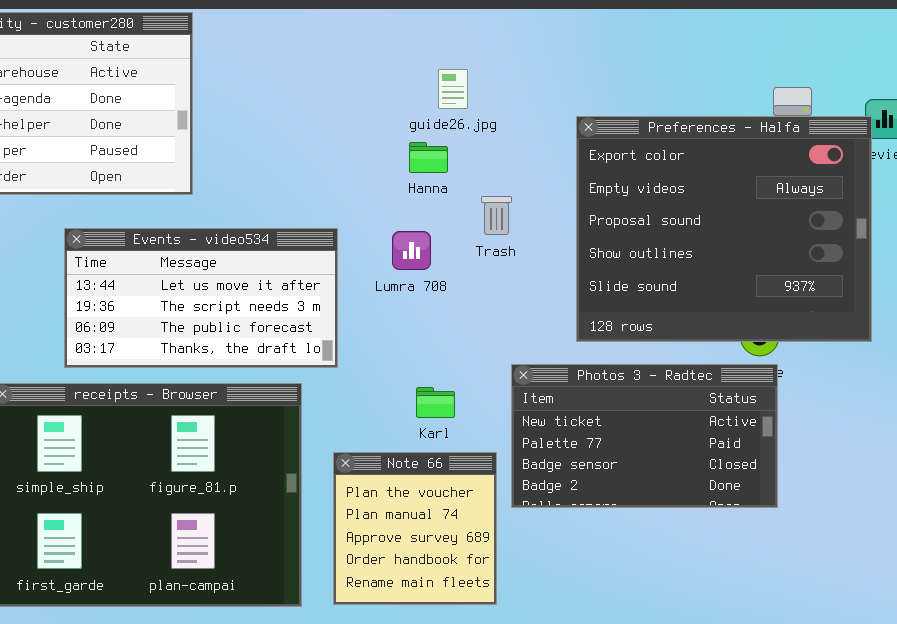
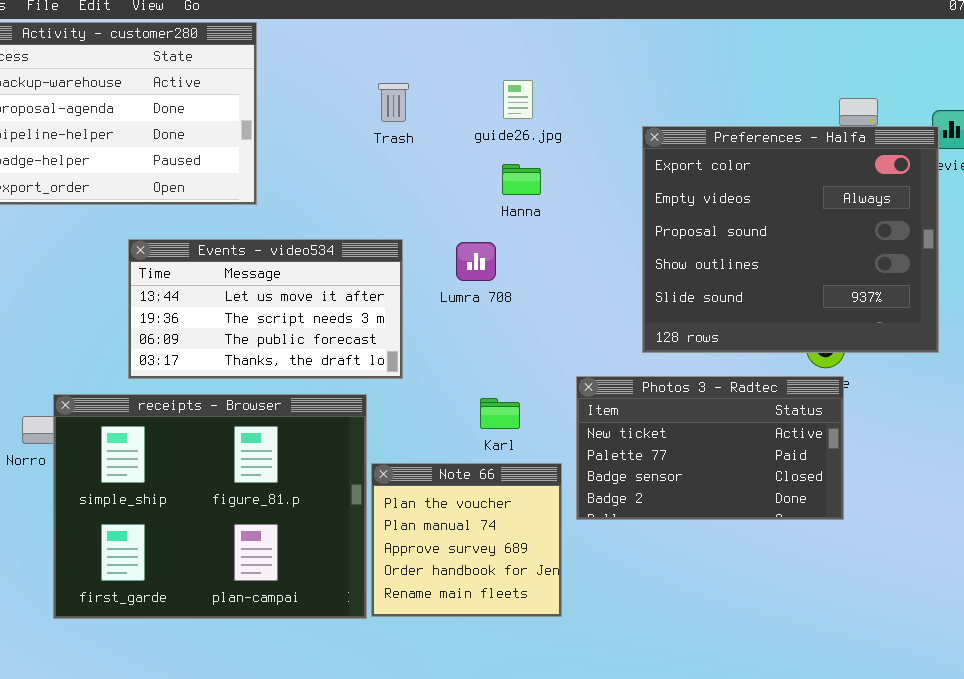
Hanna: [409,142,448,173] -> [502,164,541,195], moved
Trash: [481,196,512,235] -> [378,83,409,122], moved
Note 66: [333,452,497,605] -> [371,463,562,617], resized

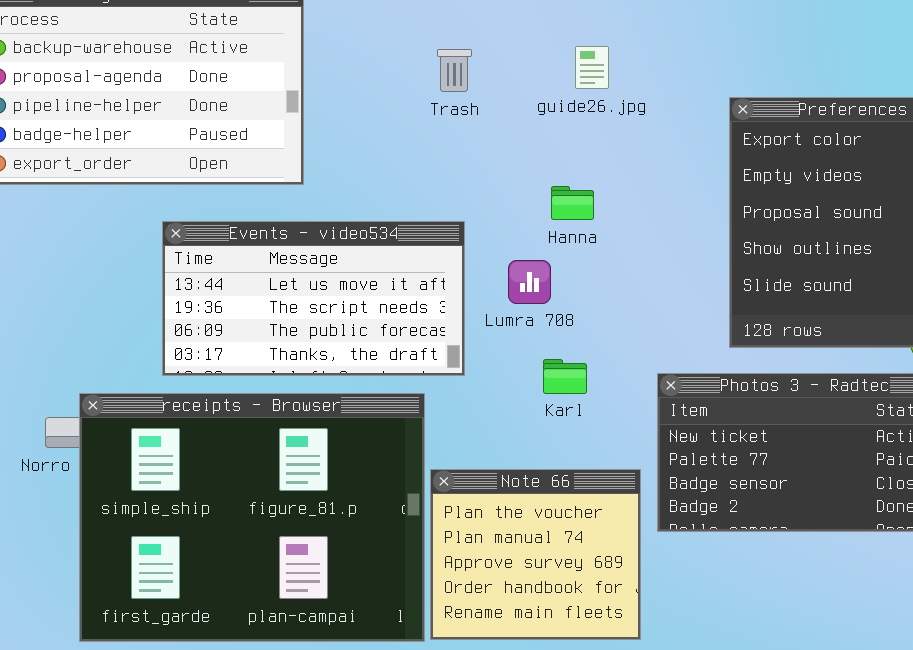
Hanna: [502,164,541,195] -> [551,186,594,220], moved
Lumra 708: [456,242,496,281] -> [508,260,551,304], moved
Karl: [480,398,520,429] -> [543,359,587,394], moved

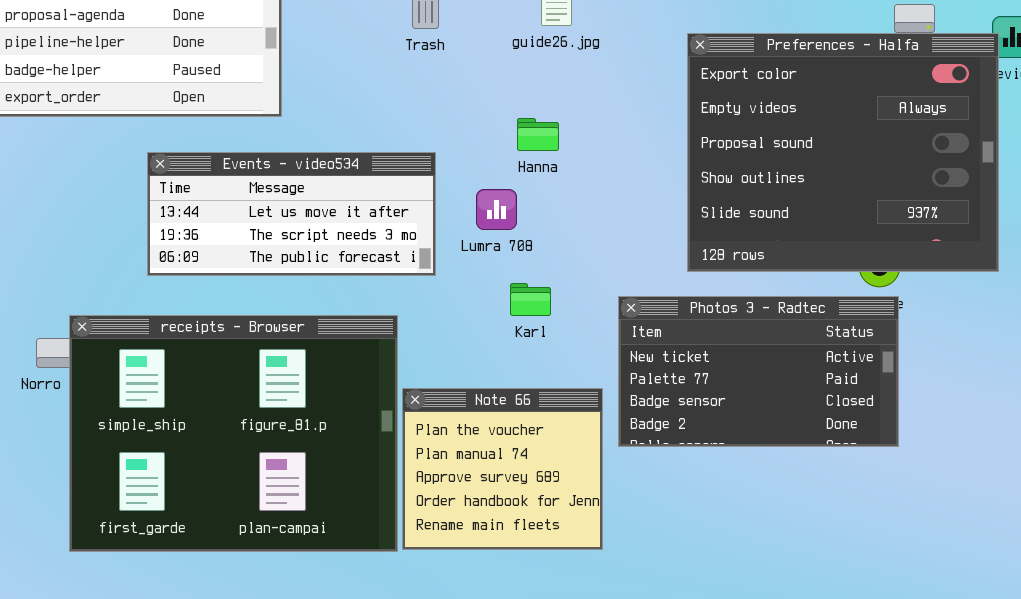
Events - video534: [162,221,465,376] -> [147,152,436,276], resized

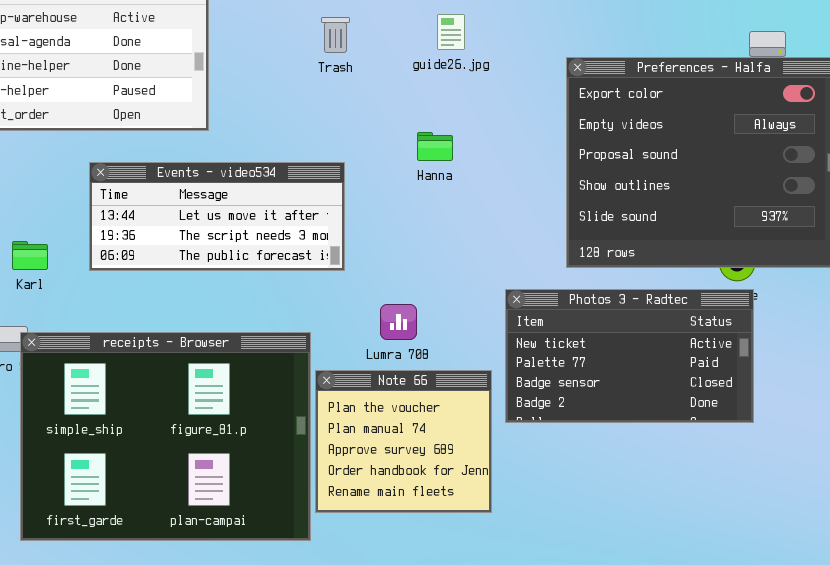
Lumra 708: [476,189,517,230] -> [380,304,417,340], moved
Karl: [510,283,551,316] -> [12,241,48,270], moved
receipts - Browser: [69,315,398,552] -> [20,332,311,541], moved

